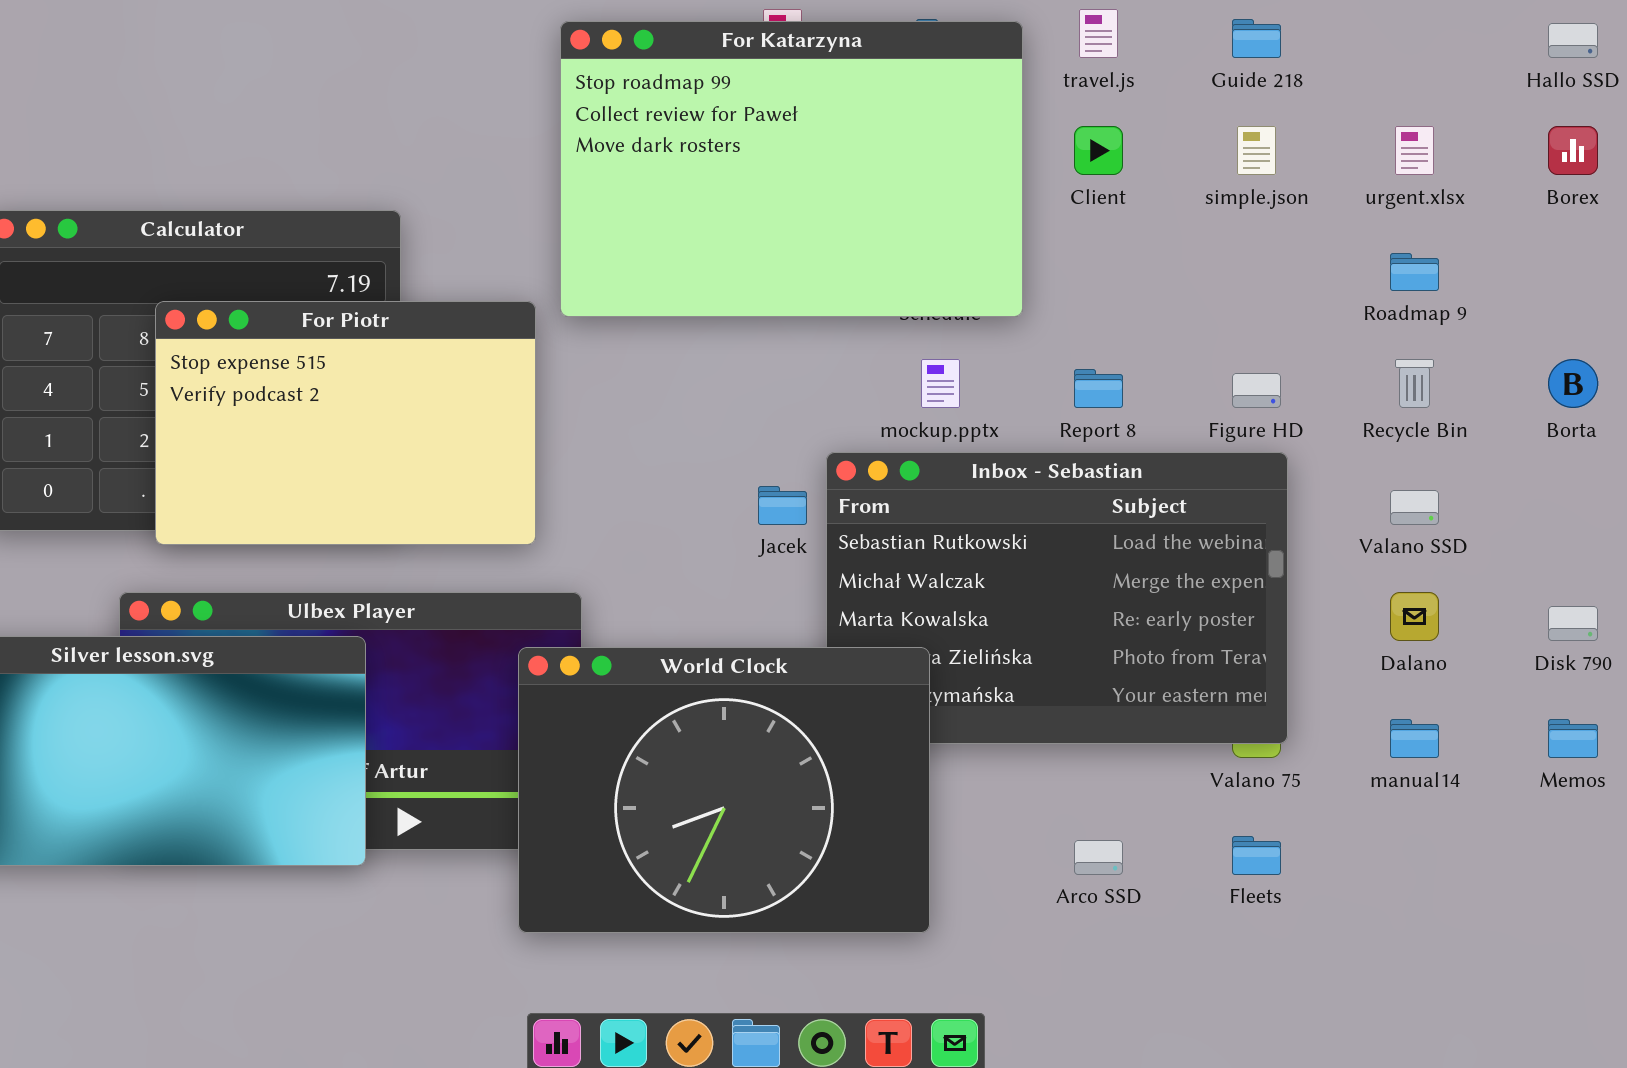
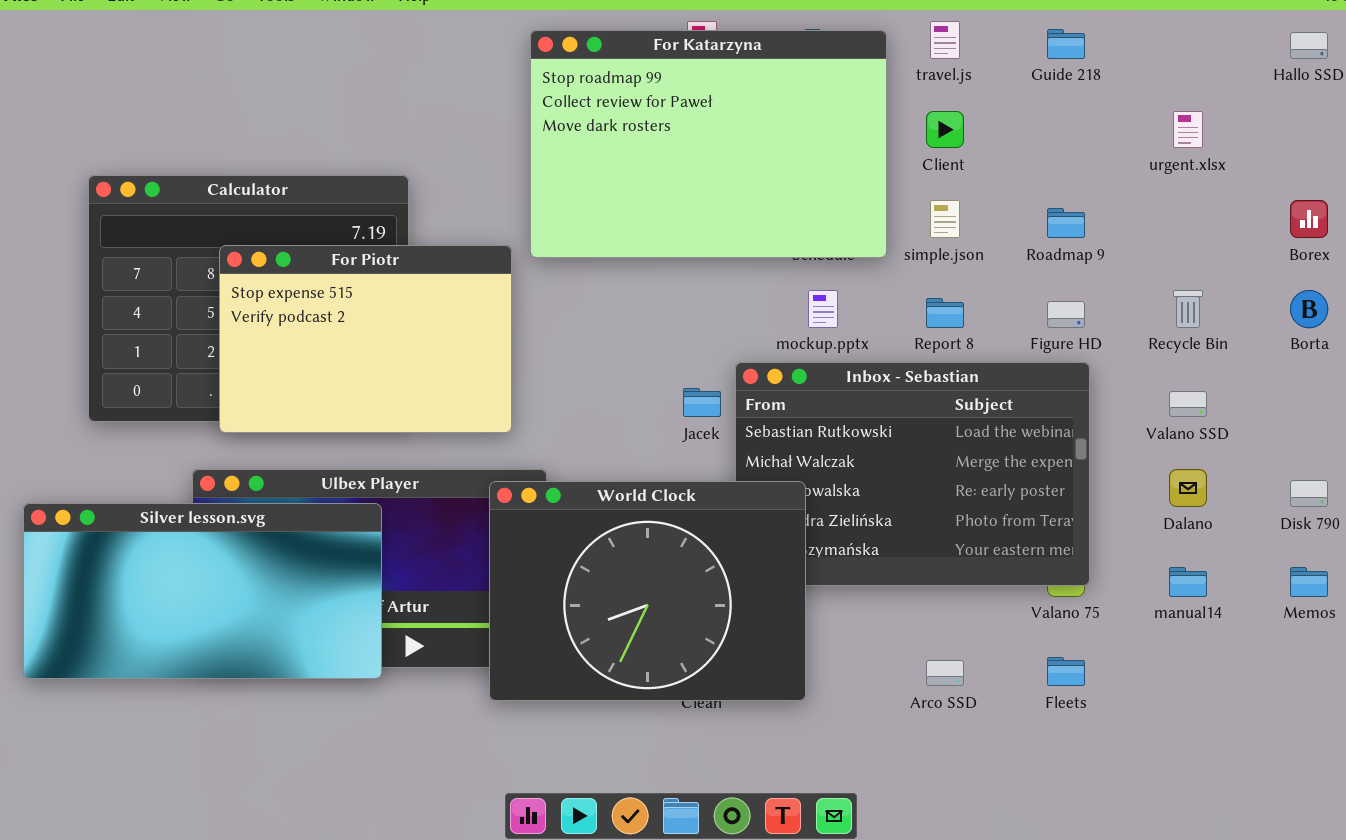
simple.json: [1237,126,1276,175] -> [930,200,960,238], moved
Borex: [1548,126,1598,175] -> [1290,200,1328,238], moved
Roadmap 9: [1390,253,1439,291] -> [1047,208,1085,238], moved
World Clock: [518,647,930,933] -> [489,481,806,701], moved

